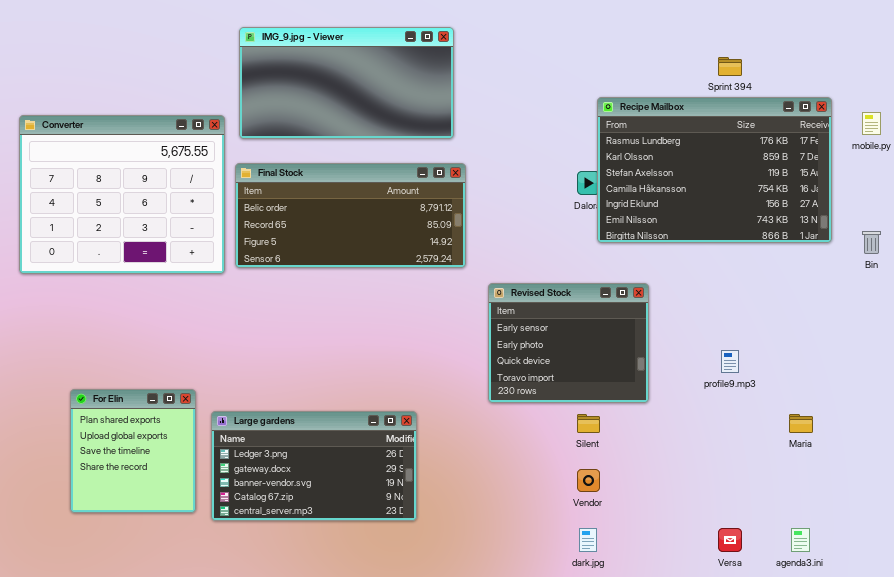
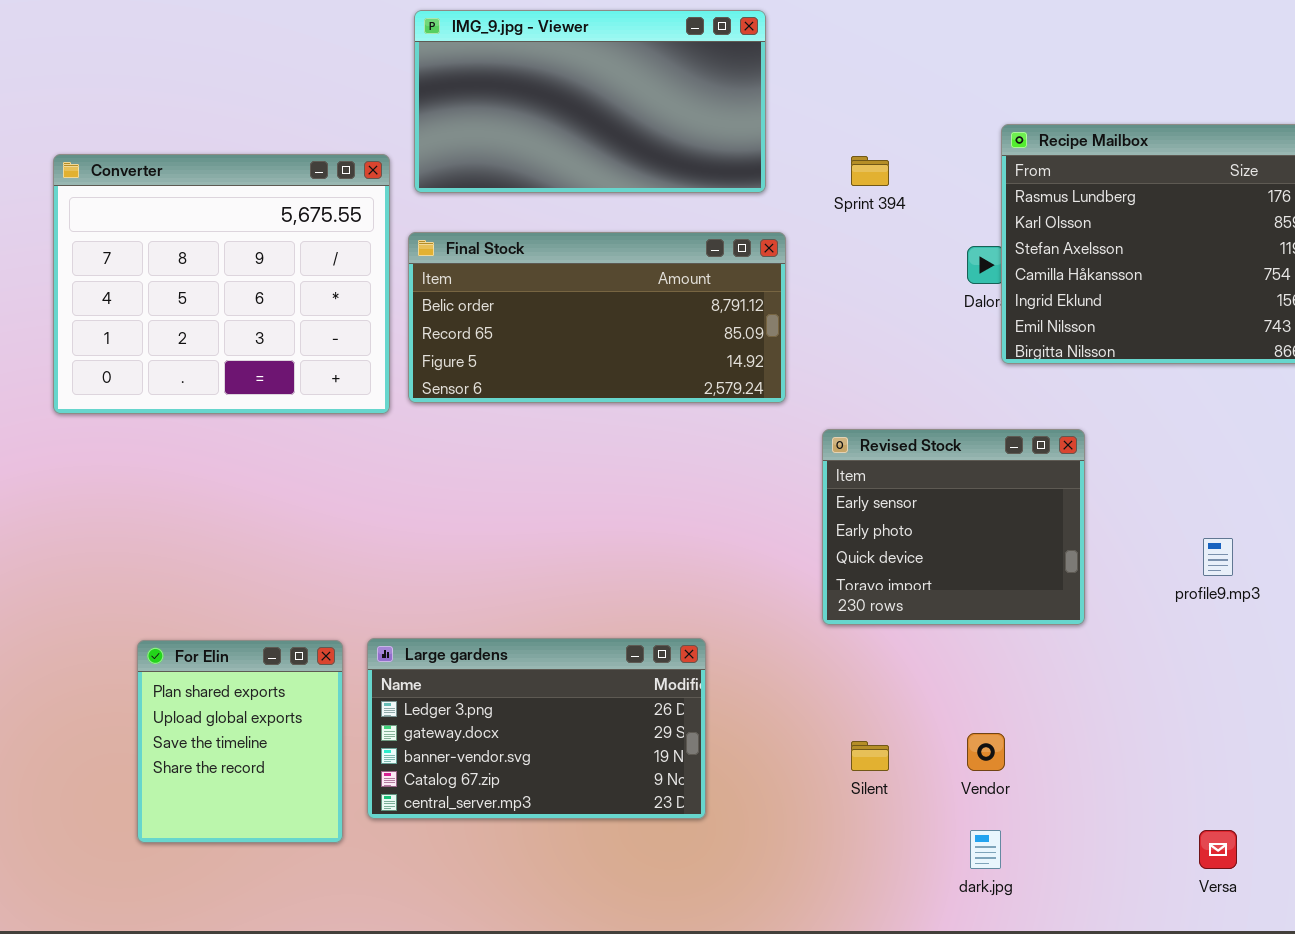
Sprint 394: [718,57,742,76] -> [851,156,889,186], moved
For Elin: [70,389,196,513] -> [137,640,343,843], moved
Silent: [577,414,600,433] -> [851,741,889,771], moved

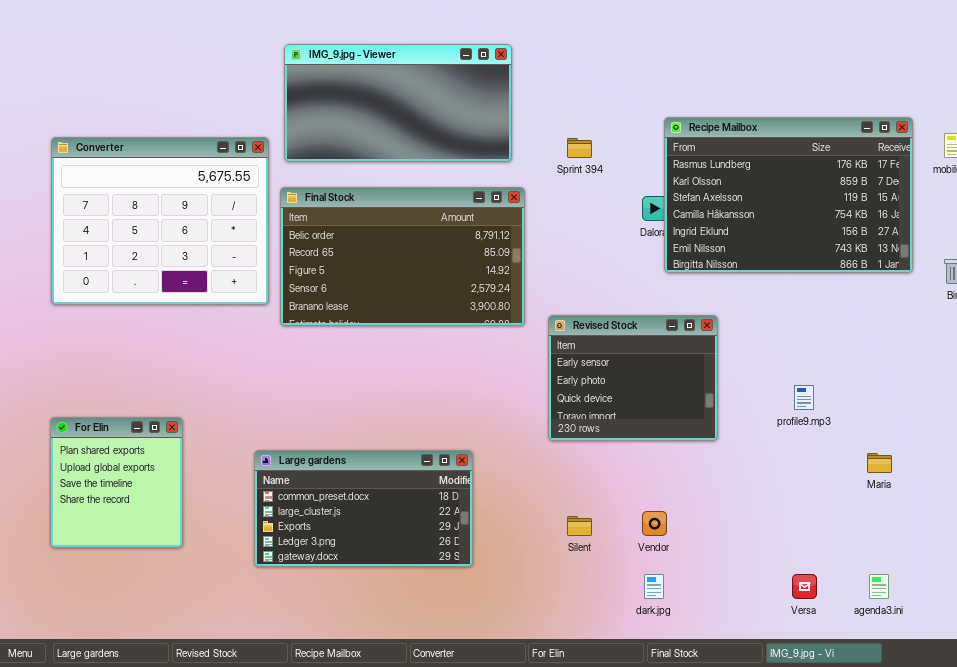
Final Stock: [408,232,786,403] -> [280,187,525,326], resized
Large gardens: [367,638,706,819] -> [254,450,473,567], scrolled up 3 rows
For Elin: [137,640,343,843] -> [50,417,183,548], moved

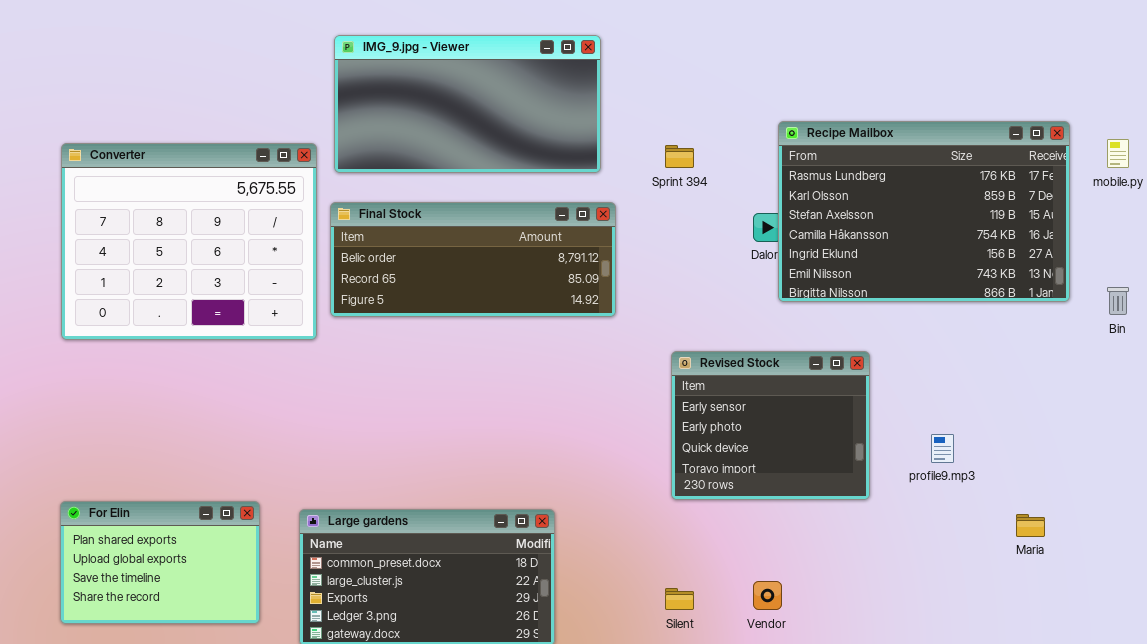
Final Stock: [280,187,525,326] -> [330,202,616,317], resized
Revised Stock: [548,315,718,441] -> [671,351,870,500], moved
For Elin: [50,417,183,548] -> [60,501,260,624], resized

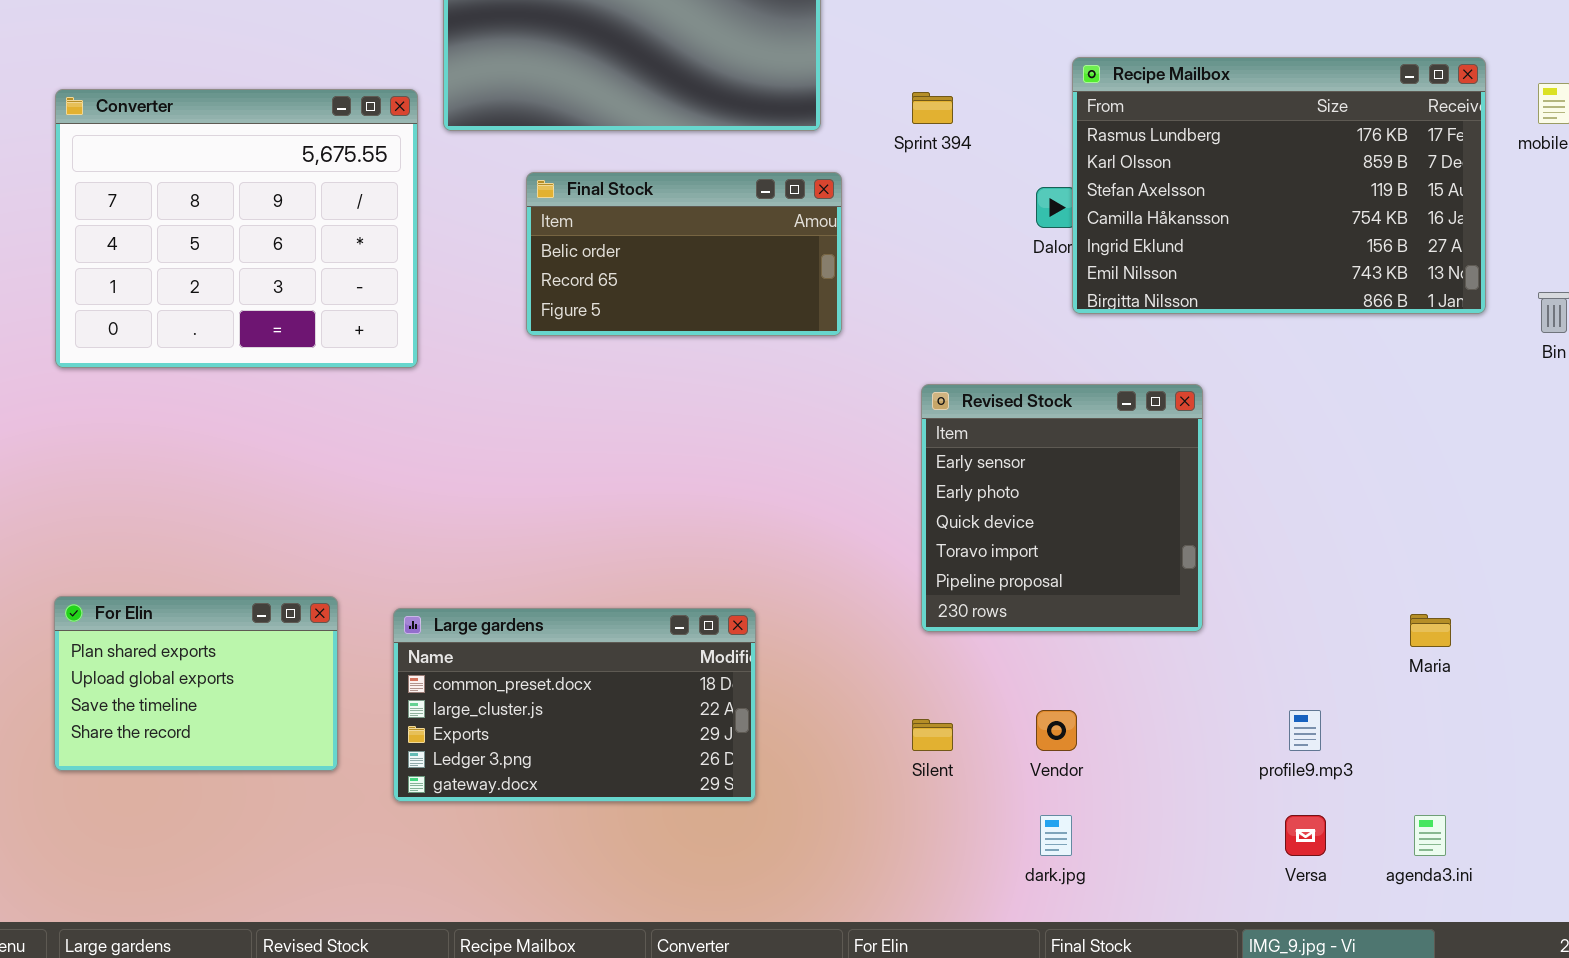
Final Stock: [330,202,616,317] -> [526,172,842,336], resized
Revised Stock: [671,351,870,500] -> [921,384,1203,632], resized
profile9.mp3: [931,434,954,463] -> [1289,710,1321,751], moved

